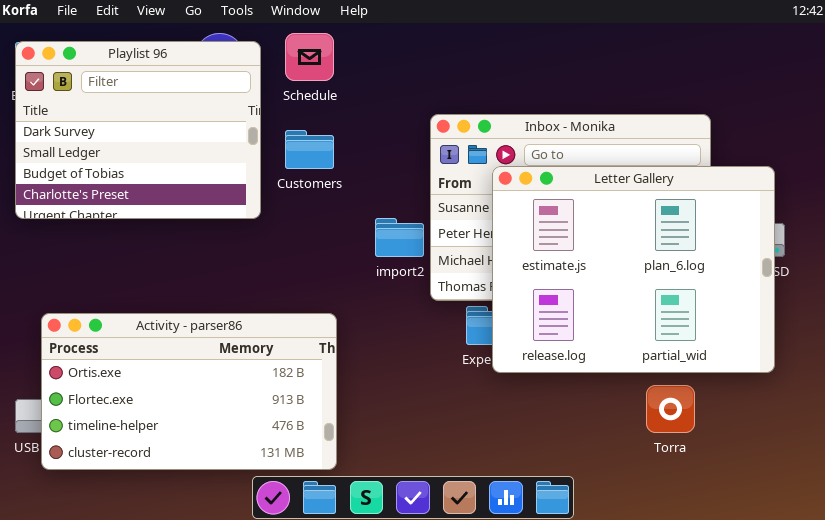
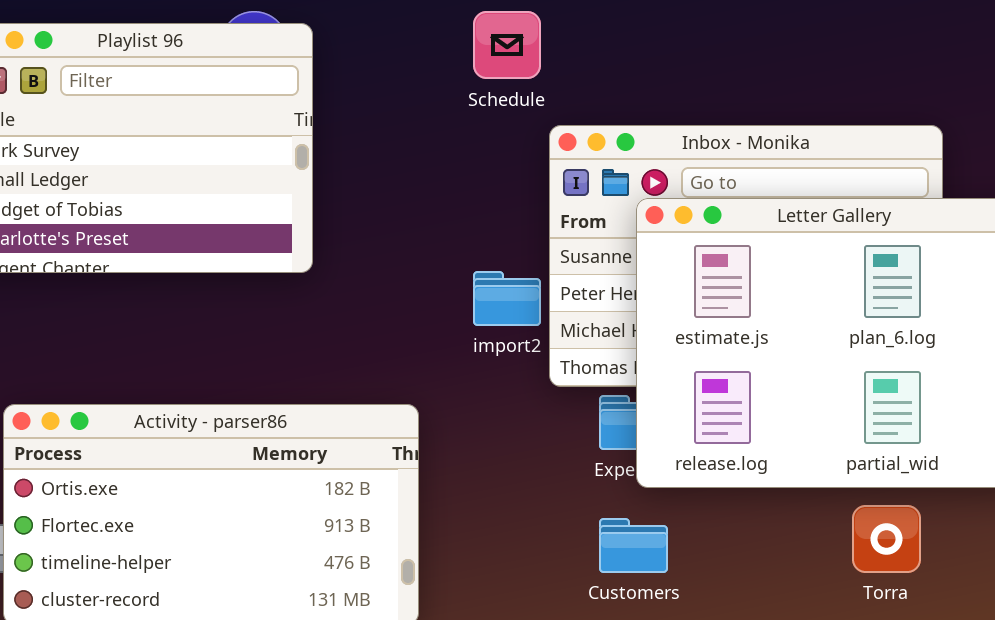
Schedule: [285,33,334,81] -> [473,11,541,79], moved
Customers: [285,130,334,169] -> [599,518,668,573], moved

